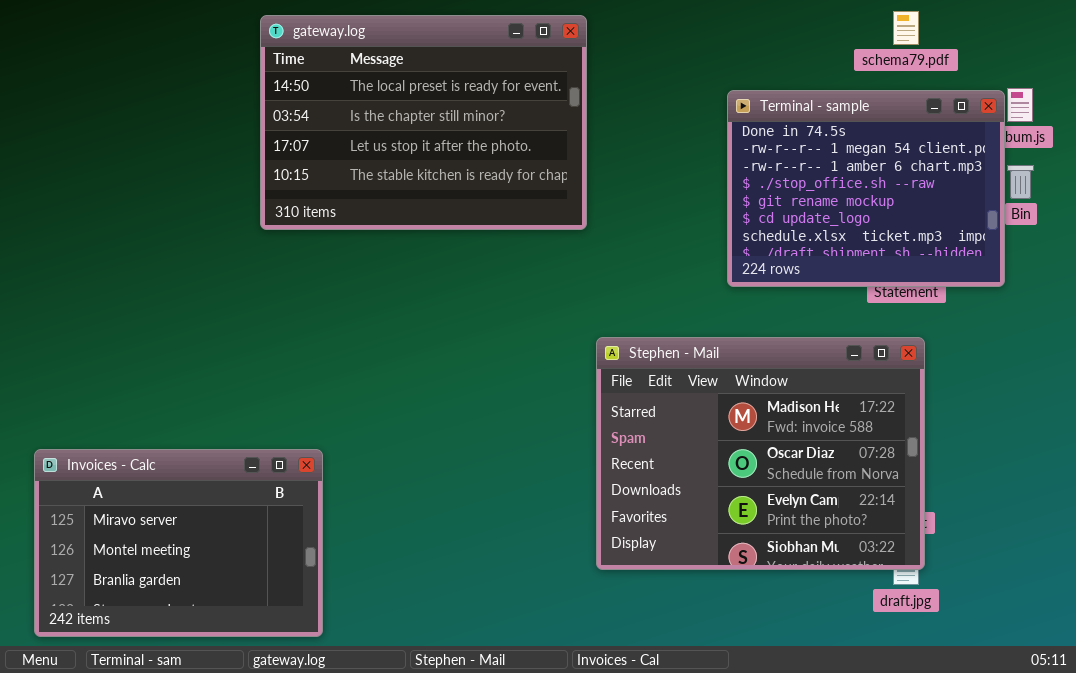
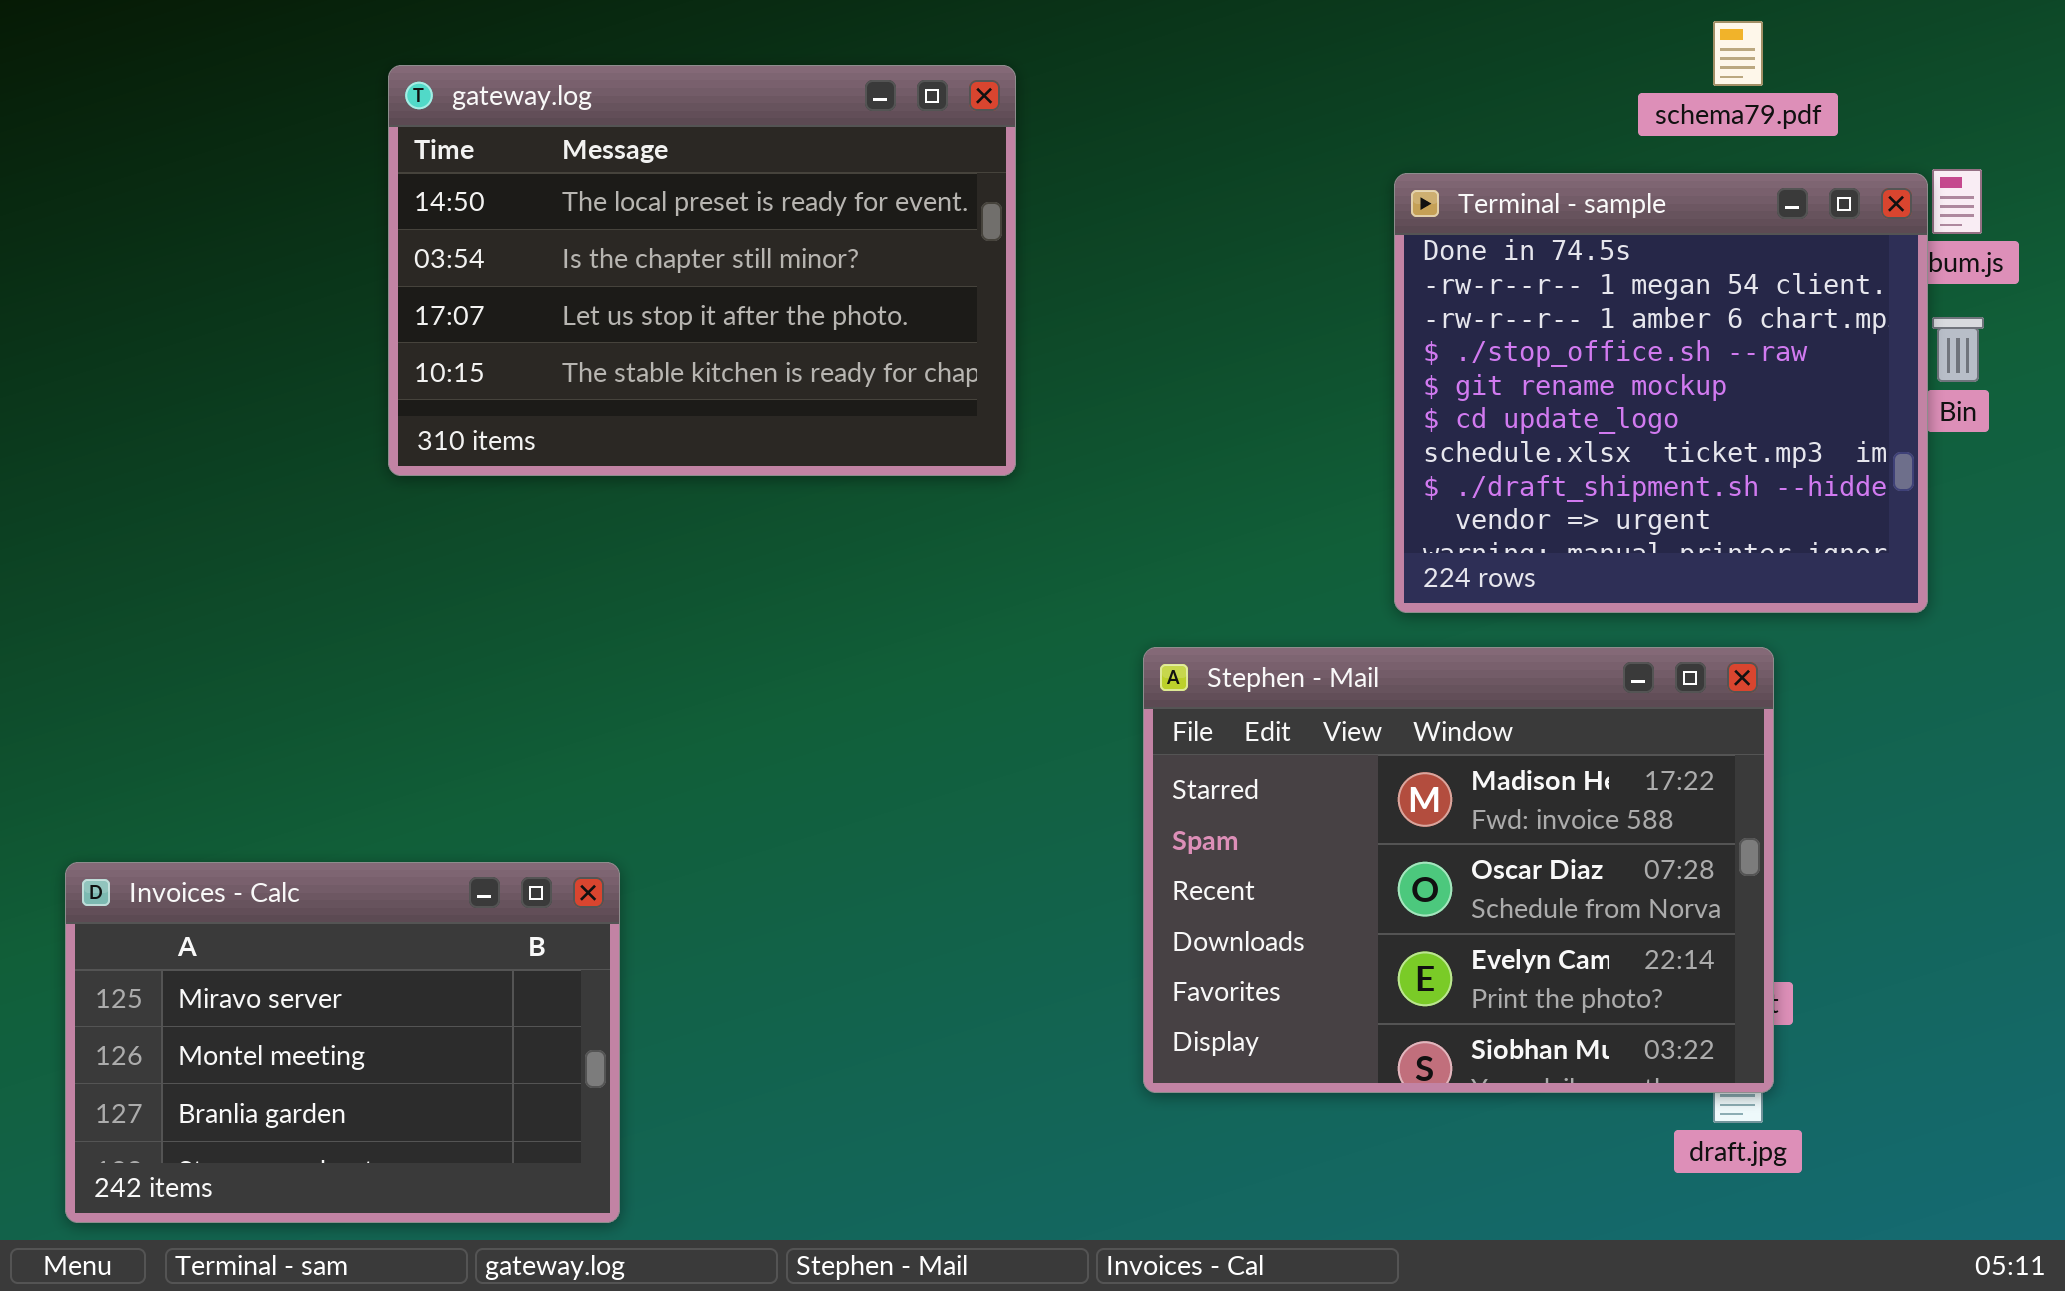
gateway.log: [260,15,587,230] -> [388,65,1016,476], moved
Terminal - sample: [727,90,1005,287] -> [1394,173,1928,613], resized

